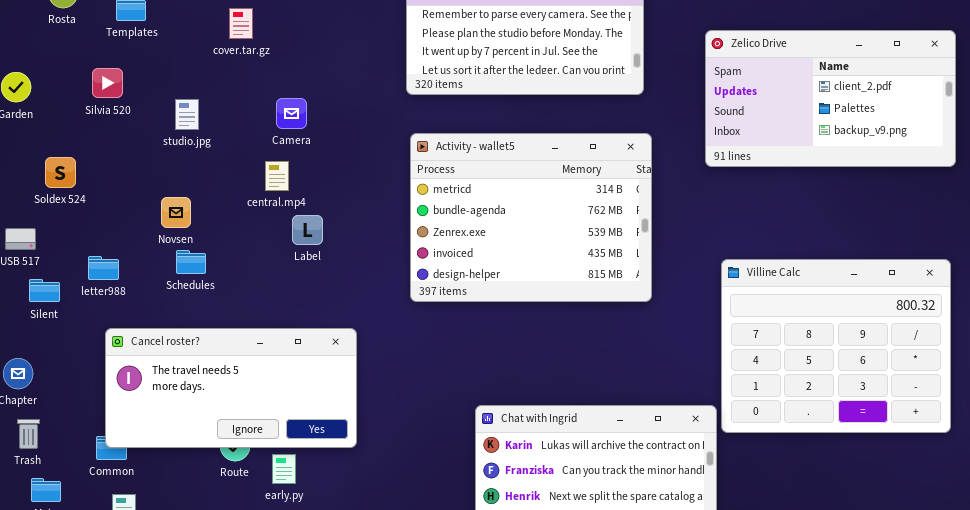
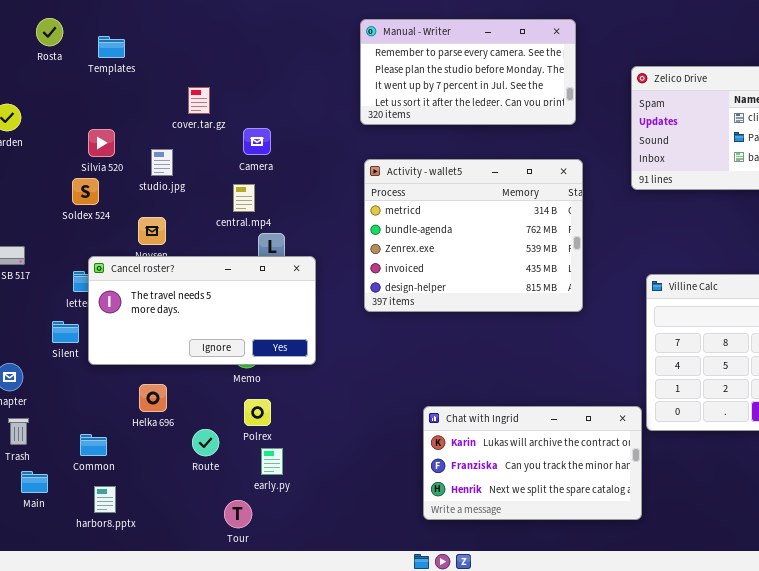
cover.tar.gz: [229,8,253,39] -> [188,87,210,114], moved
Silvia 520: [92,68,123,98] -> [88,129,115,157], moved
studio.jpg: [175,99,199,130] -> [151,149,173,176], moved
Soldex 524: [45,157,76,188] -> [72,178,99,205], moved
Silent: [29,279,60,302] -> [52,321,79,343], moved
Cancel roster?: [105,328,357,448] -> [88,256,316,365], moved
early.py: [272,454,296,484] -> [261,448,283,475], moved

